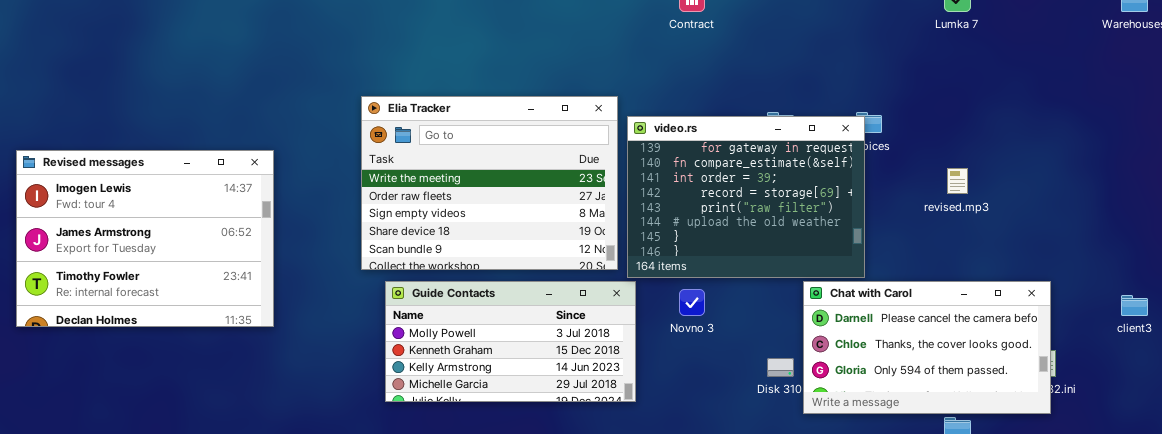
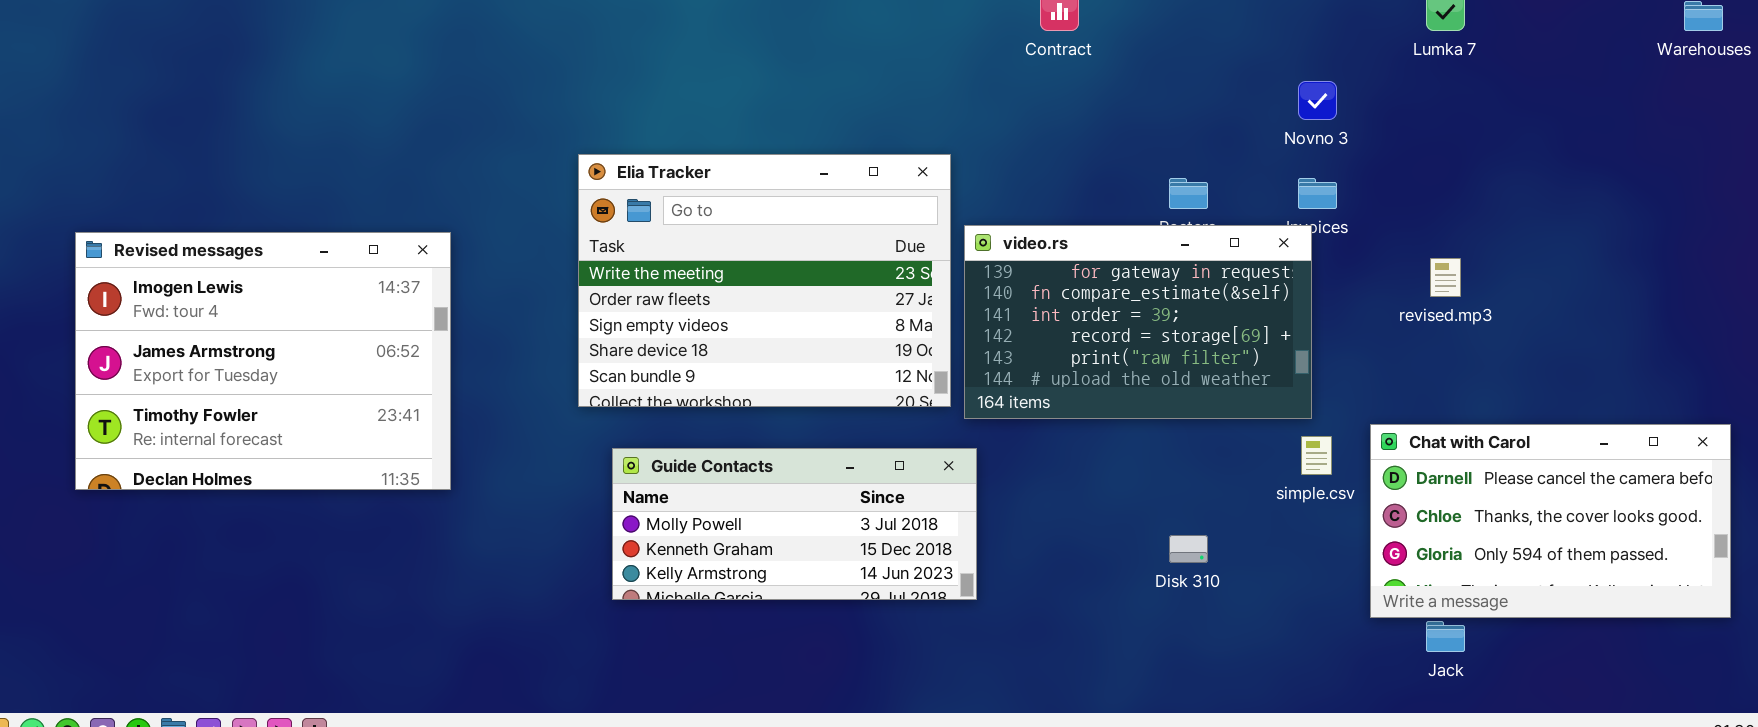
video.rs: [627,116,865,278] -> [964,225,1312,419], resized
Guide Contacts: [385,281,636,402] -> [612,448,977,600], resized
Chat with Carol: [803,281,1051,414] -> [1370,424,1731,618], moved
Novno 3: [679,289,705,316] -> [1298,81,1337,120], moved

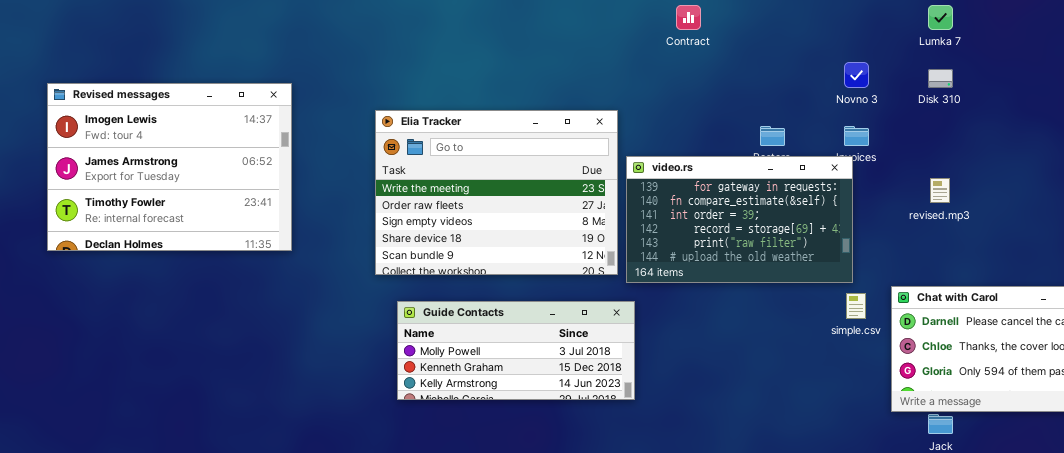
Revised messages: [75,232,451,490] -> [47,83,292,251], moved
Disk 310: [1169,535,1208,563] -> [928,69,953,88], moved

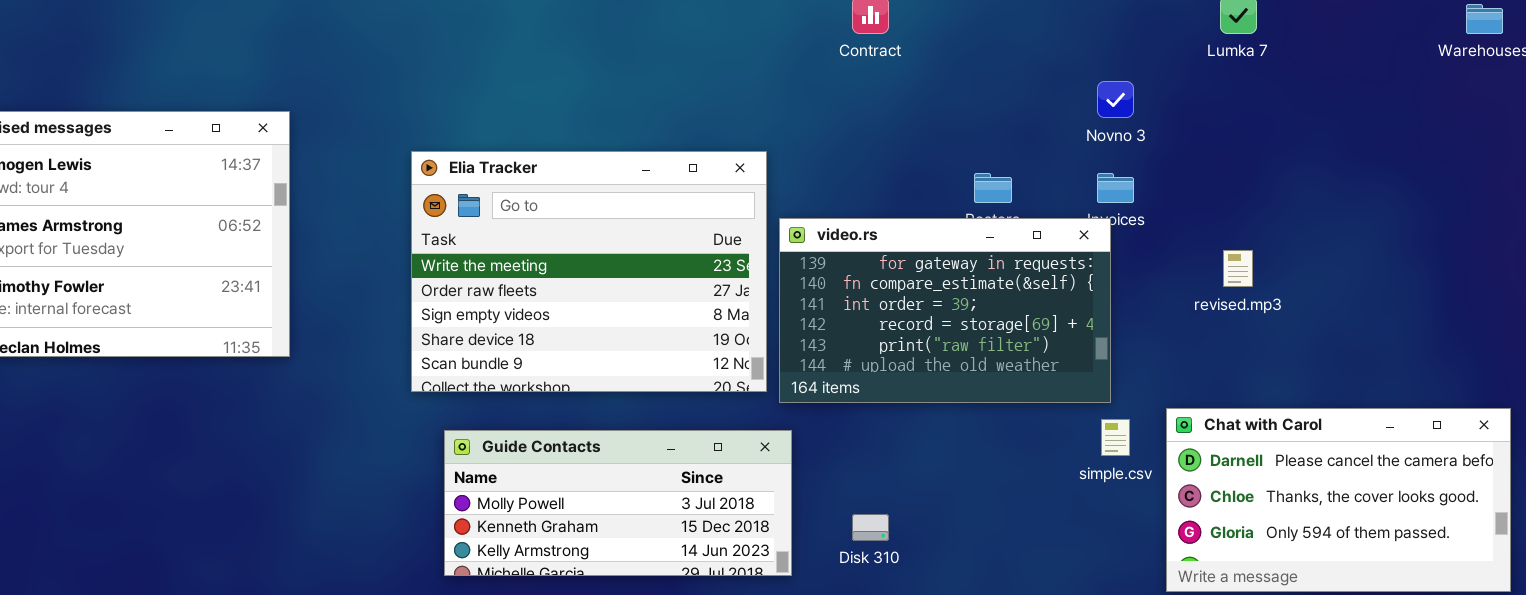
Disk 310: [928,69,953,88] -> [852,514,889,541], moved

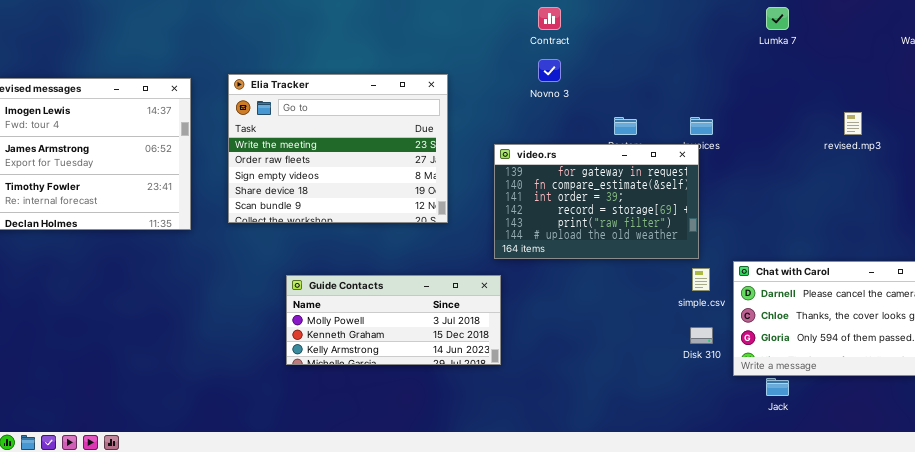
Novno 3: [1097,81,1134,118] -> [538,59,561,82], moved
Elia Tracker: [411,151,767,392] -> [228,74,448,223], moved
revised.mp3: [1223,250,1253,287] -> [844,112,862,135], moved
Disk 310: [852,514,889,541] -> [690,327,713,344], moved

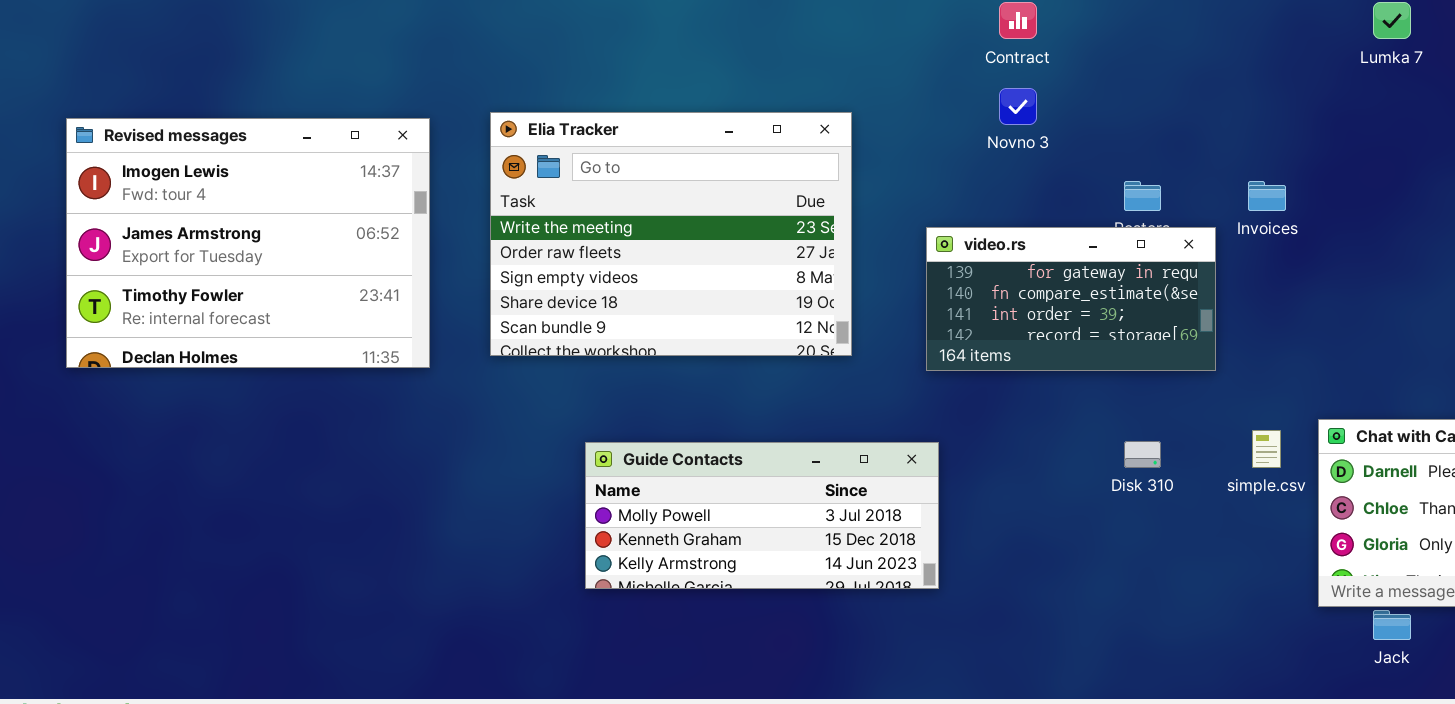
video.rs: [494,144,699,259] -> [926,227,1216,371], resized
Disk 310: [690,327,713,344] -> [1124,441,1161,468], moved

